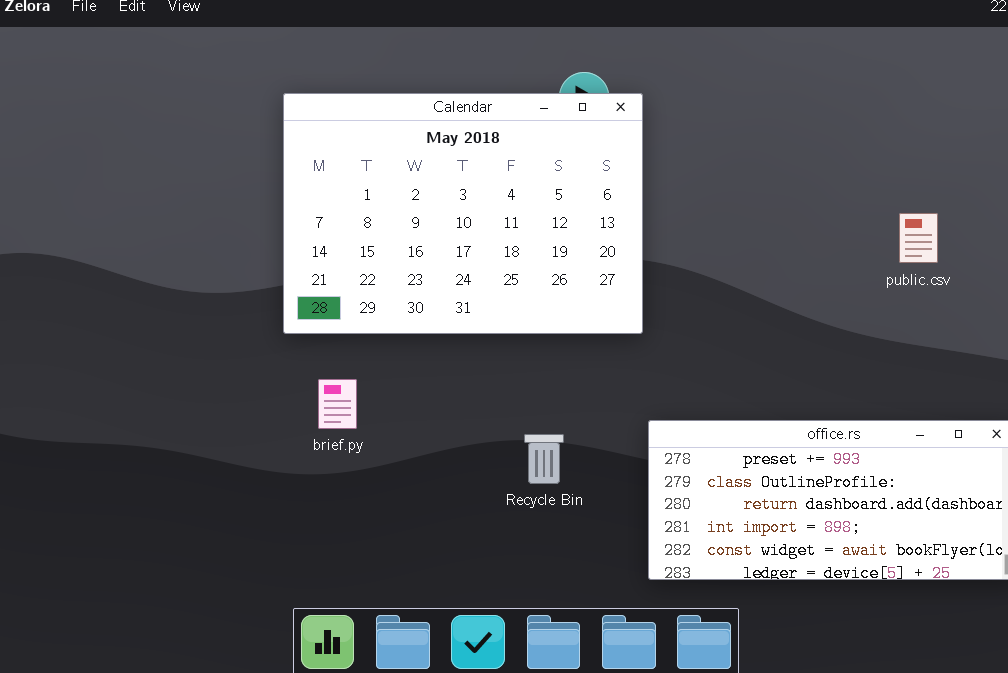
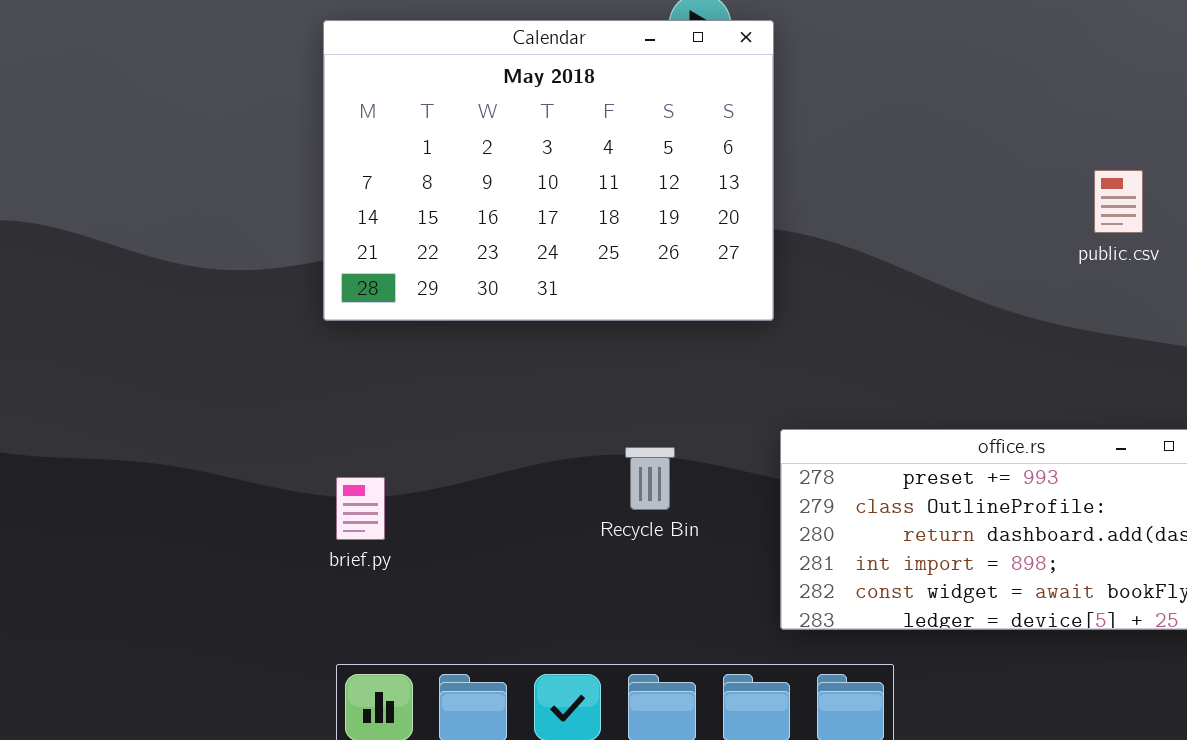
brief.py: [318,379,357,429] -> [336,477,385,540], moved

